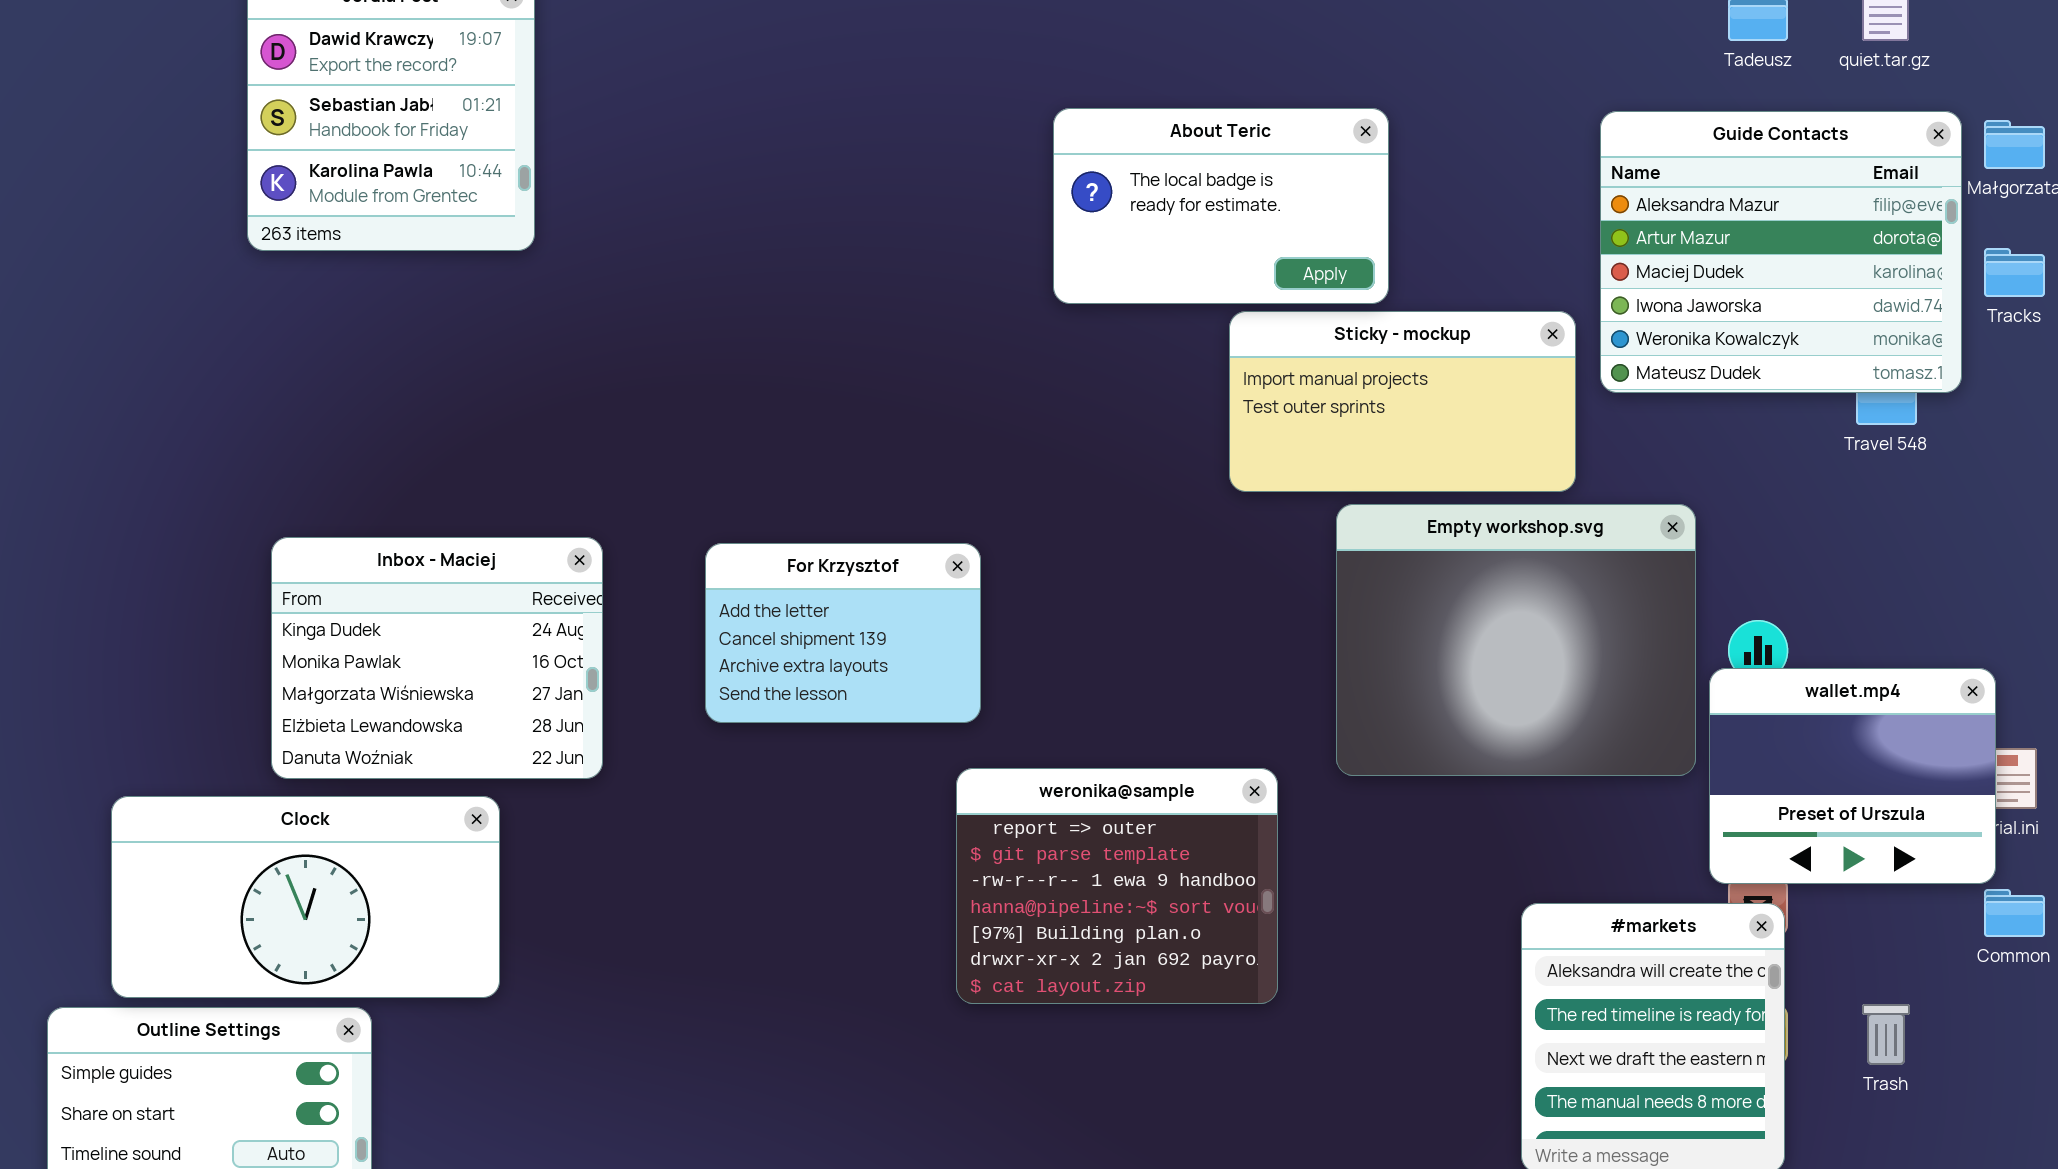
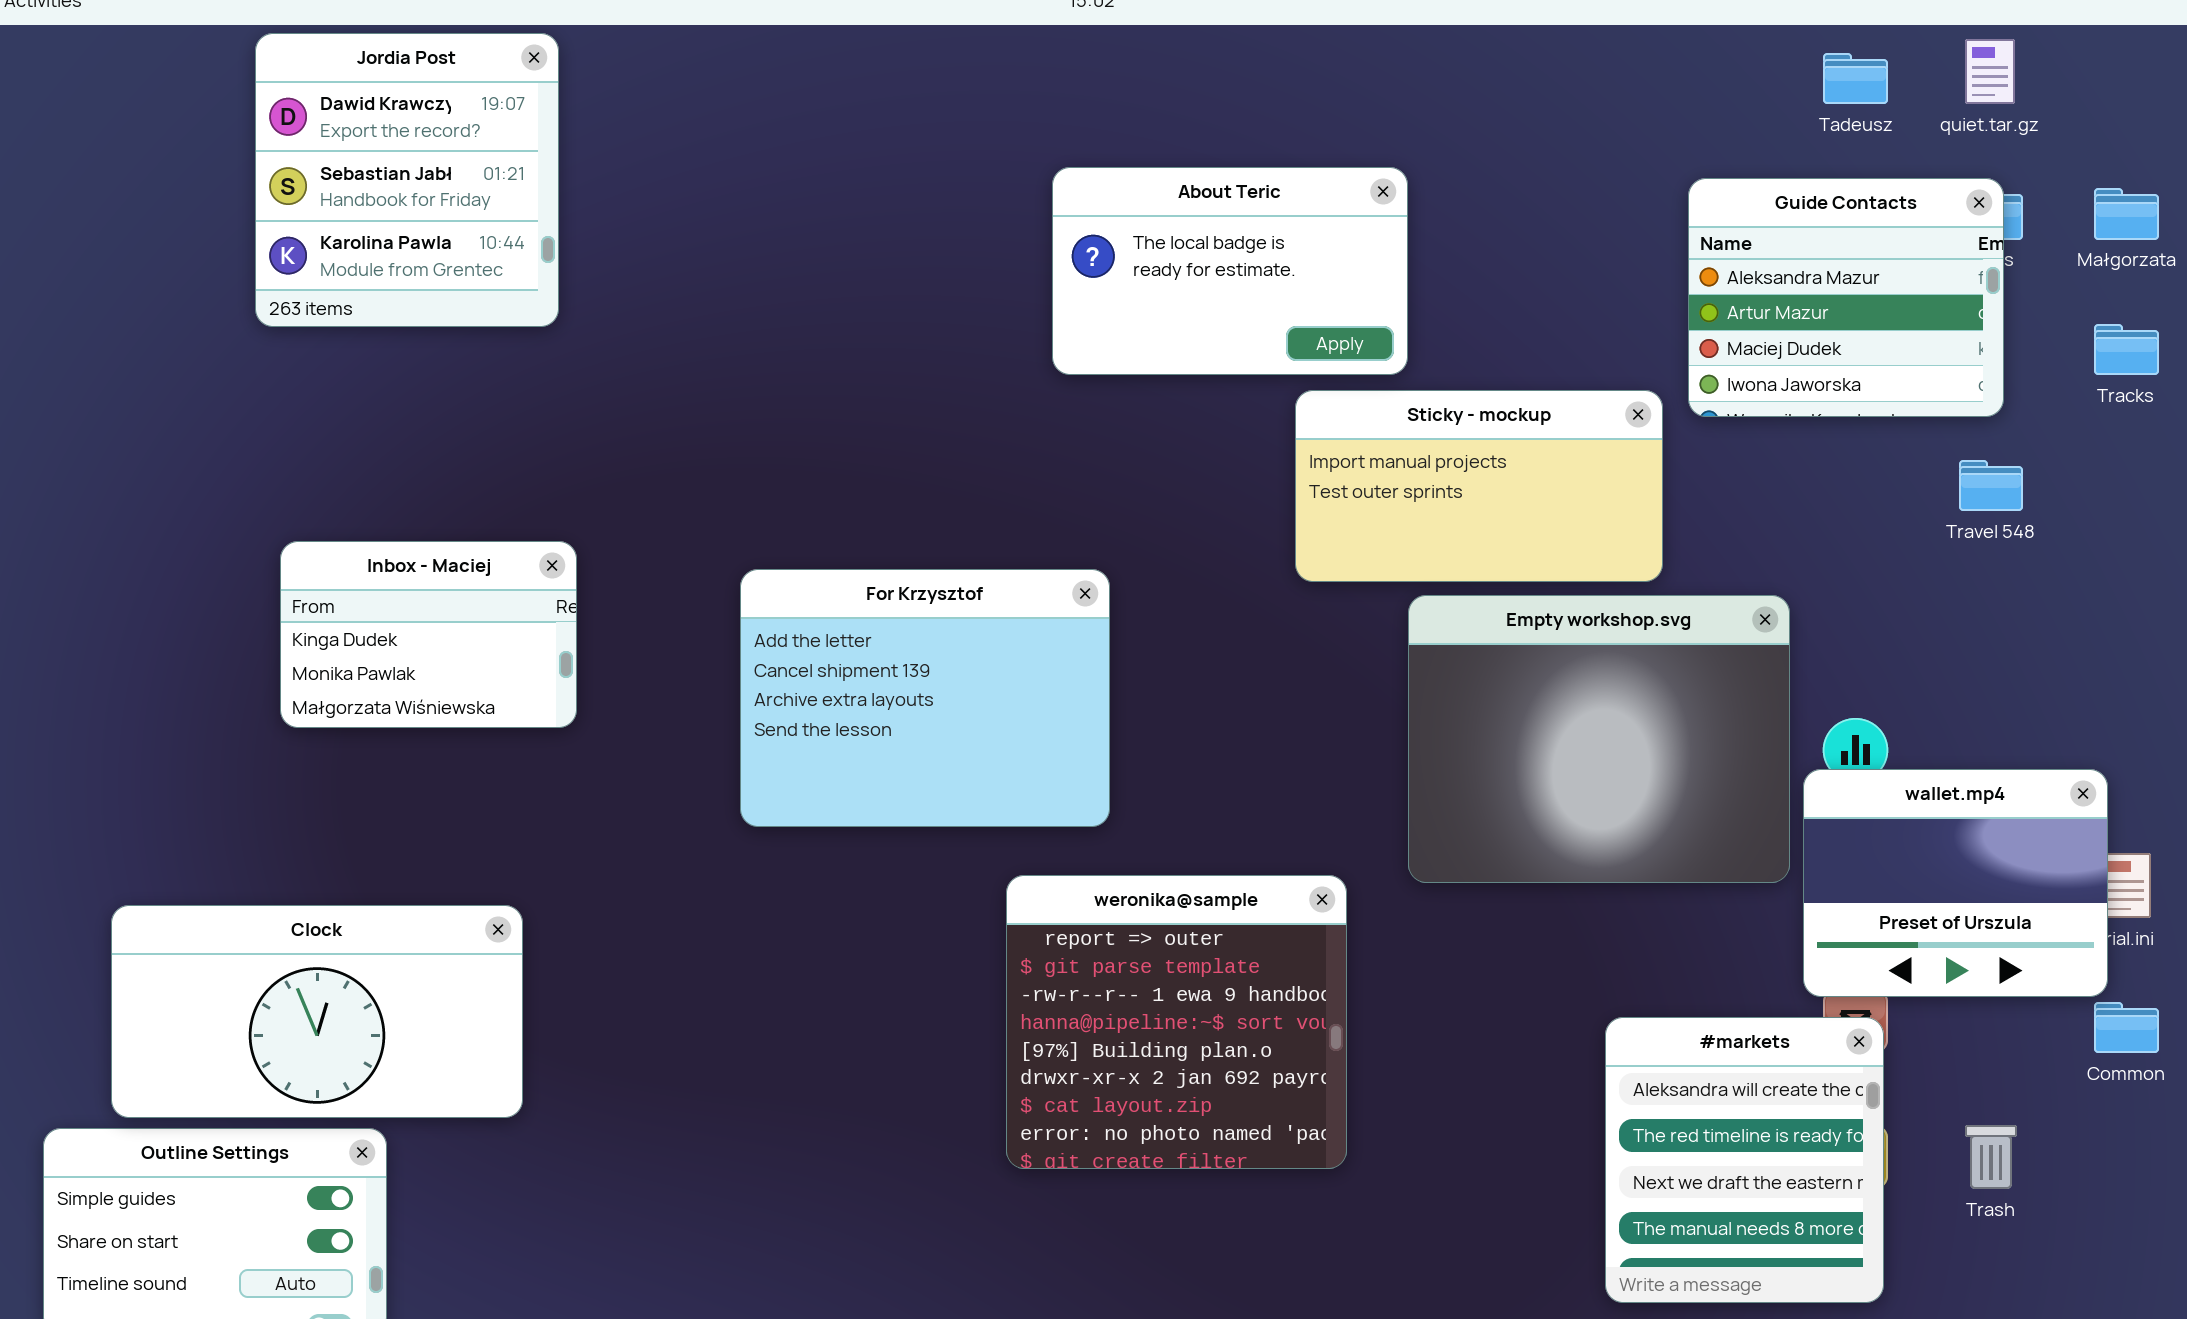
About Teric: [1053,108,1389,304] -> [1052,167,1408,375], moved
Guide Contacts: [1600,111,1962,393] -> [1688,178,2004,417], resized
Inbox - Maciej: [271,537,603,779] -> [280,541,577,728], moved, resized
For Krzysztof: [705,543,981,723] -> [740,569,1110,827], resized
weronika@sample: [956,768,1278,1004] -> [1006,875,1347,1169], resized

